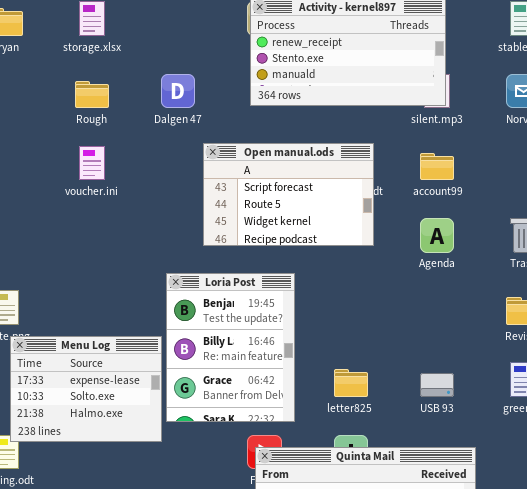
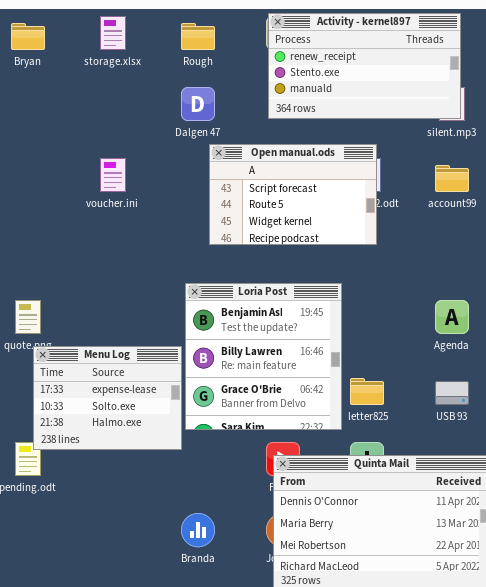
Rough: [75,81,109,108] -> [181,23,215,50], moved
Open manual.ods: [203,143,374,246] -> [209,144,377,245], moved
Agenda: [420,218,454,253] -> [435,300,469,334], moved
Loria Post: [166,273,295,422] -> [185,283,342,430], resized

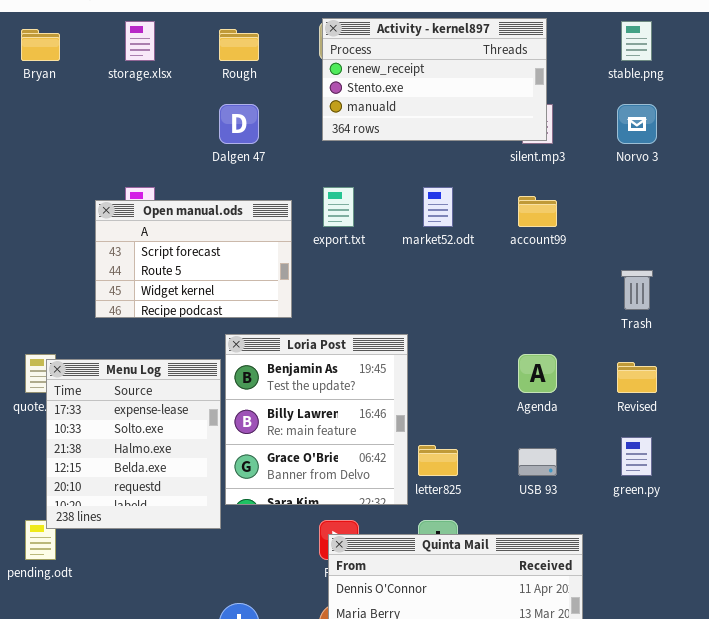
Open manual.ods: [209,144,377,245] -> [95,200,292,318], moved
Menu Log: [33,346,182,450] -> [46,359,221,529], resized

